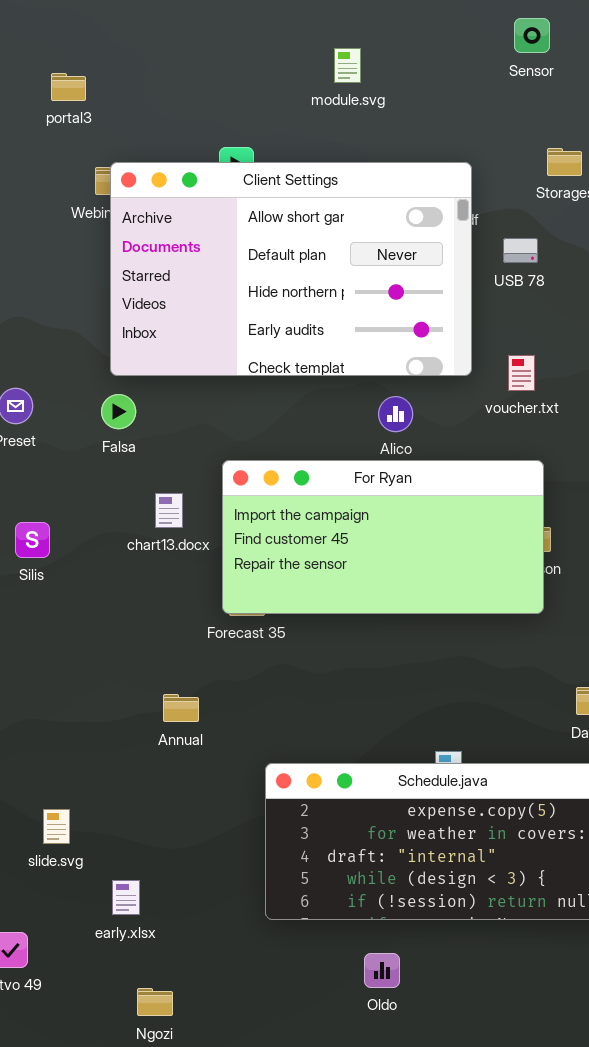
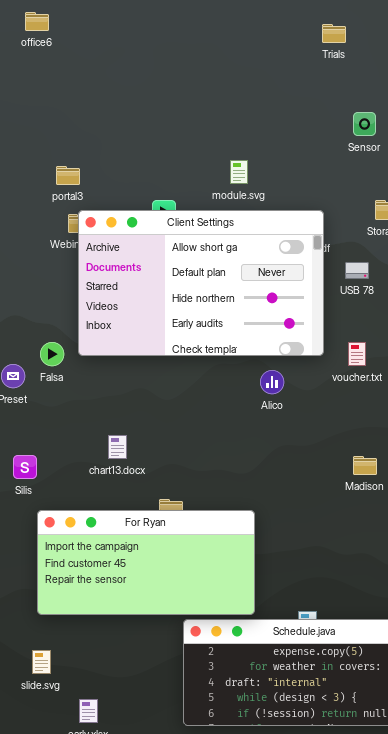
module.svg: [334,48,361,83] -> [230,160,248,184], moved
portal3: [51,73,86,101] -> [56,166,80,185], moved
Falsa: [101,394,136,429] -> [40,342,64,366], moved
For Ryan: [222,460,544,614] -> [37,510,255,615], moved

